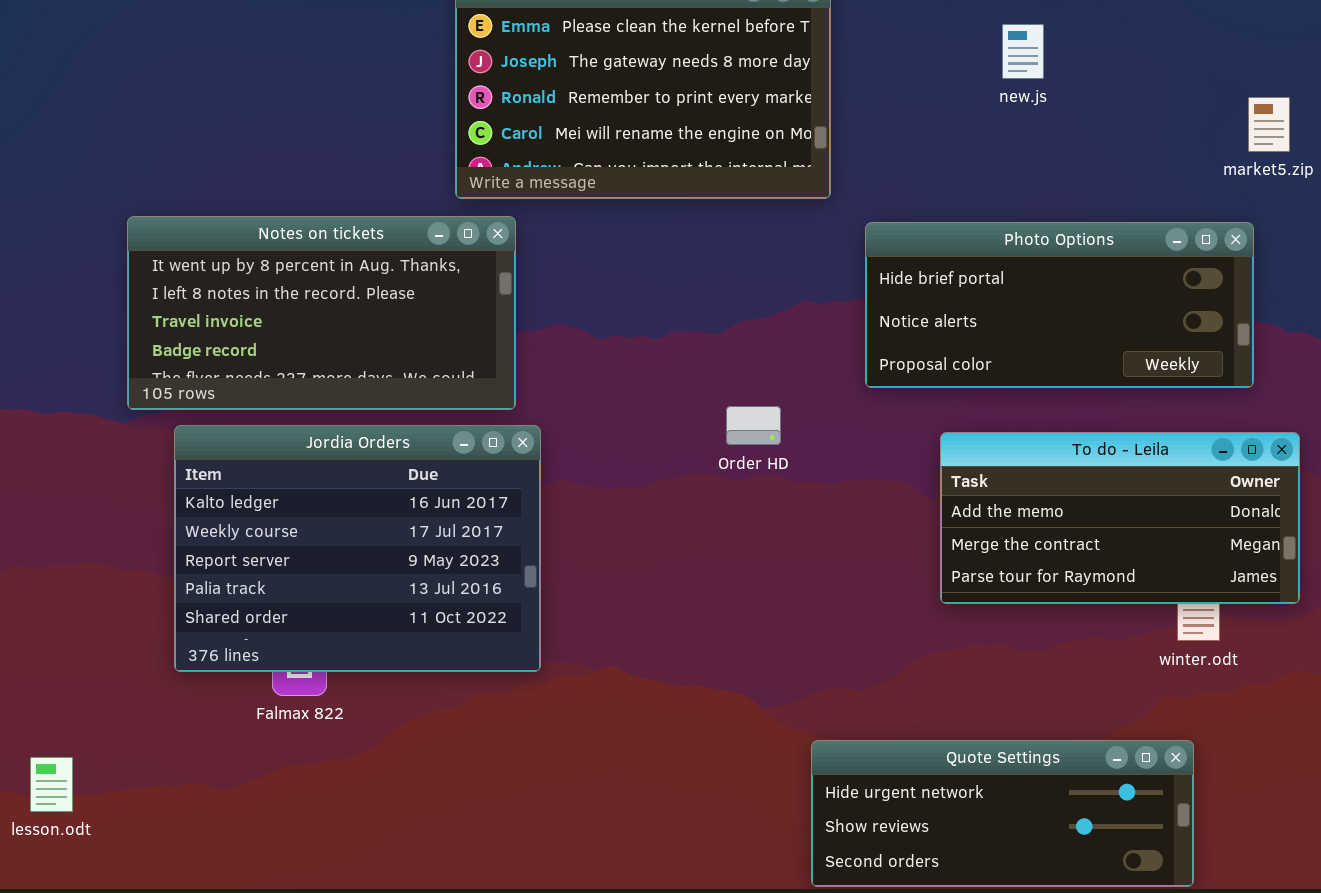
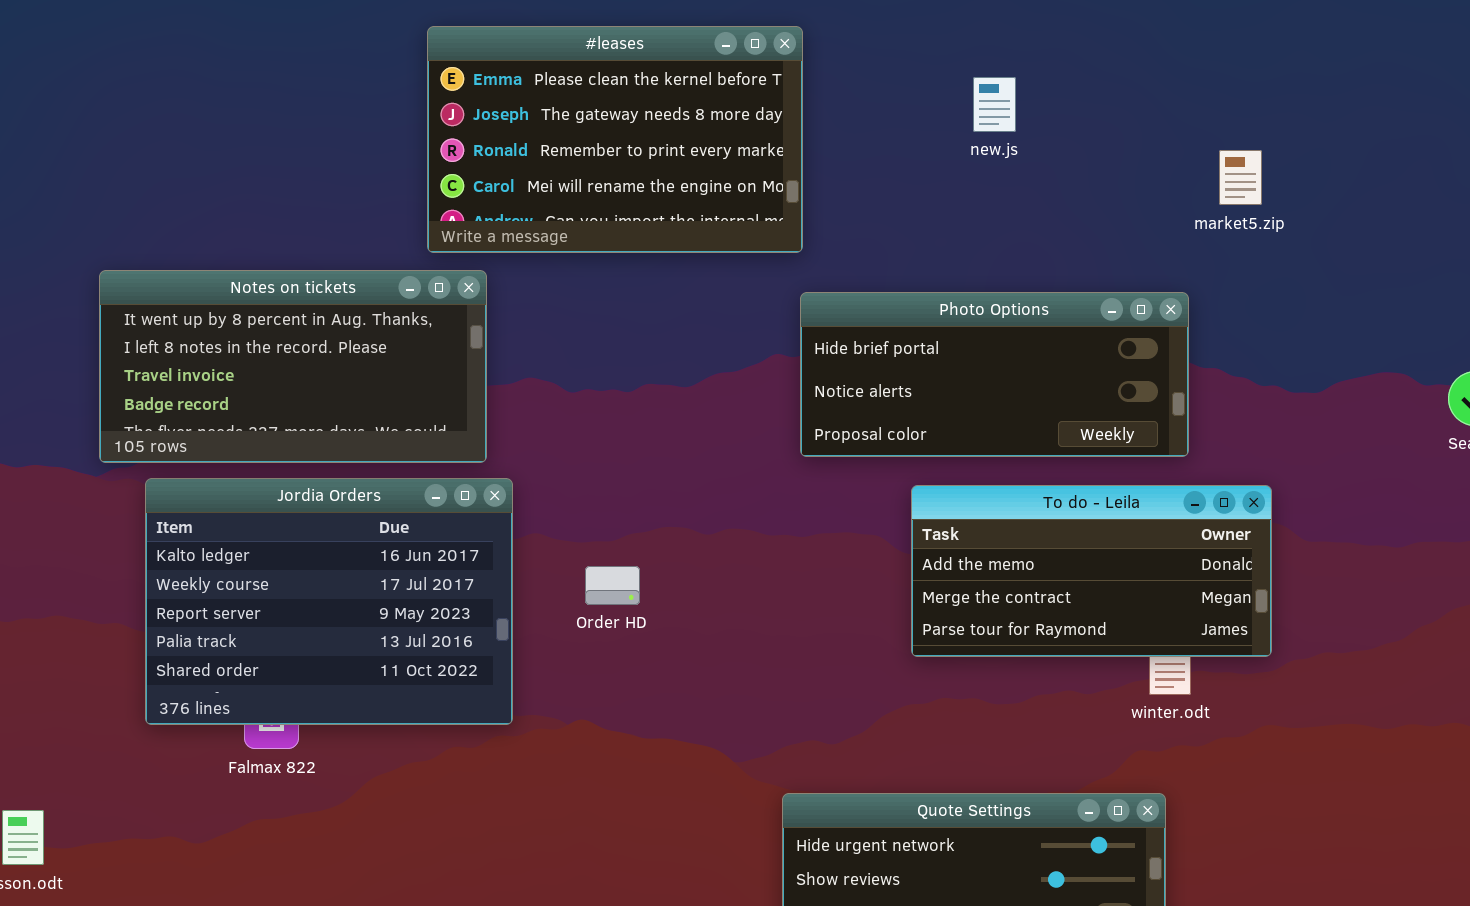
Photo Options: [865,222,1254,388] -> [800,292,1189,457], moved
Order HD: [726,406,781,445] -> [585,566,640,605], moved

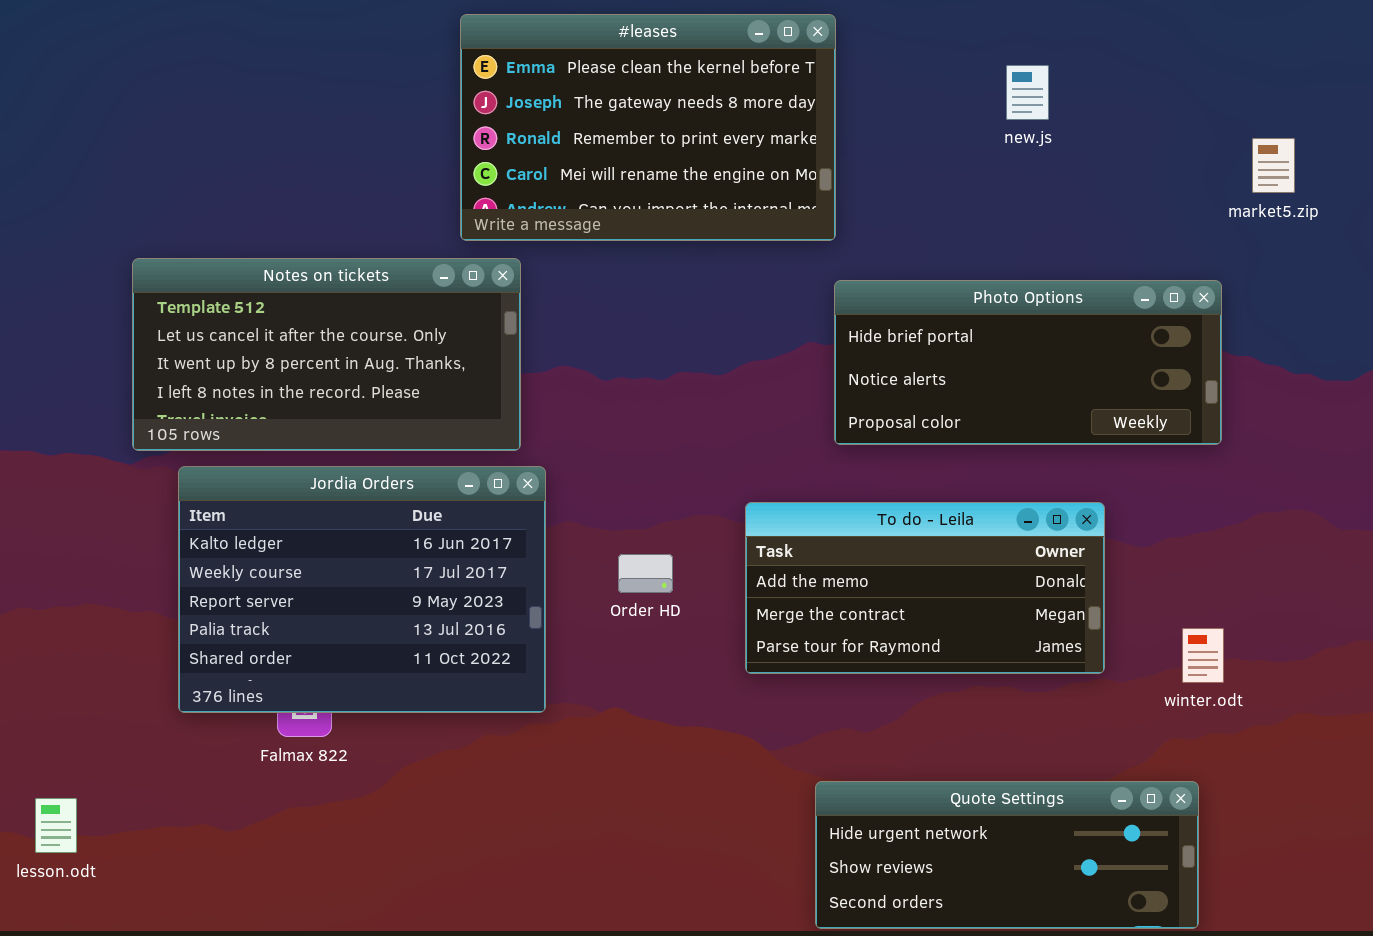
Notes on tickets: [99,270,487,463] -> [132,258,521,451], scrolled up 2 rows
To do - Leila: [911,485,1272,657] -> [745,502,1105,674], moved

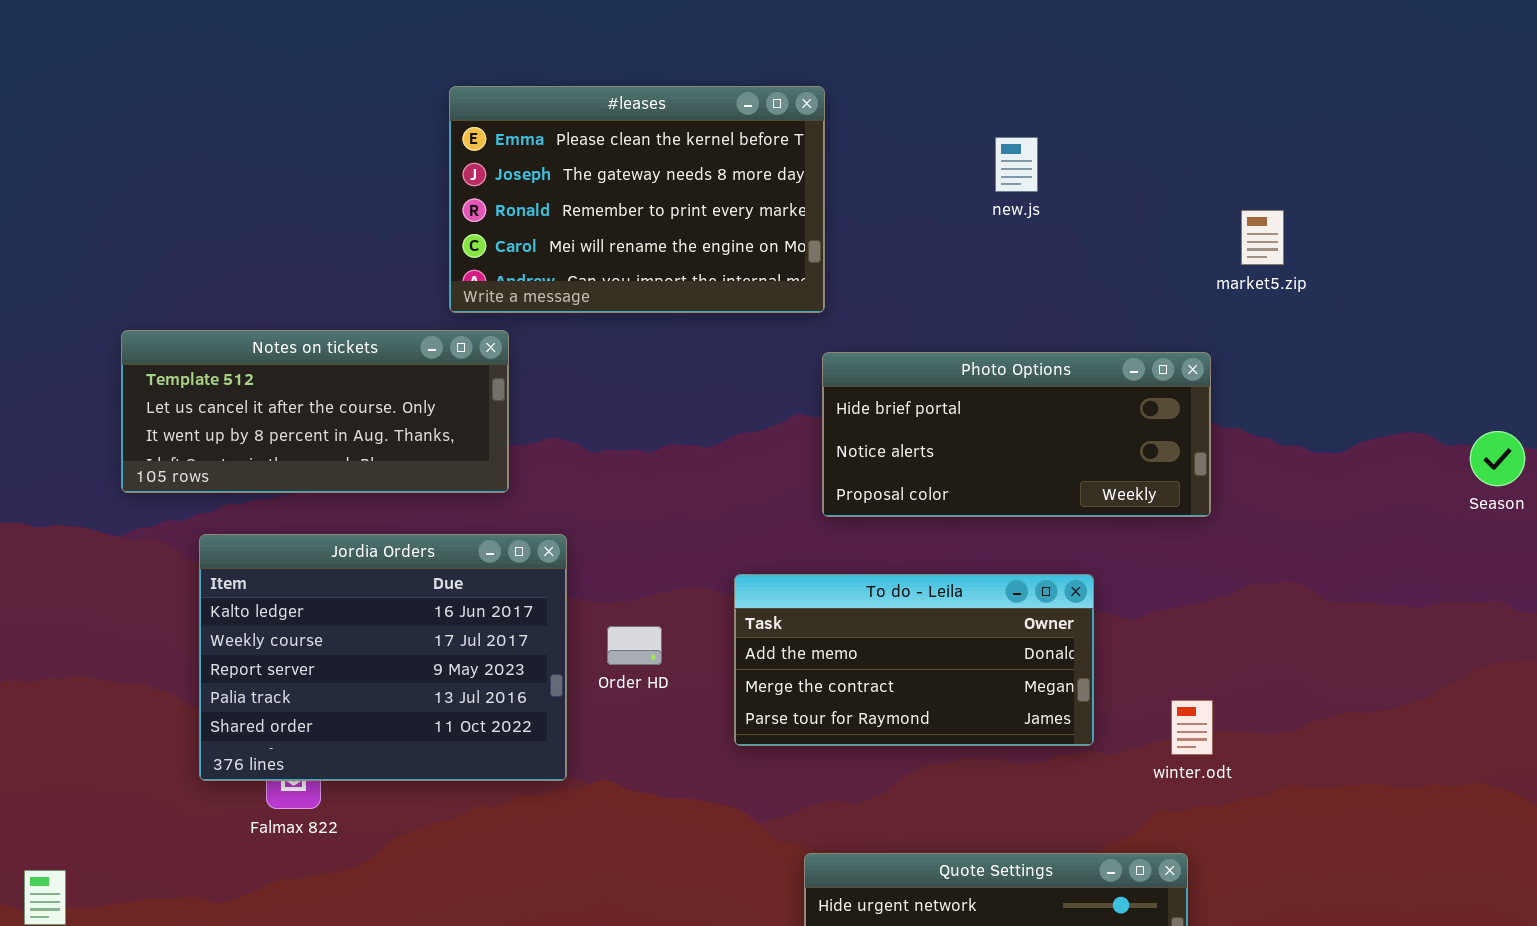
Notes on tickets: [132,258,521,451] -> [121,330,509,493], resized
Jordia Orders: [178,466,546,713] -> [199,534,567,781], moved

